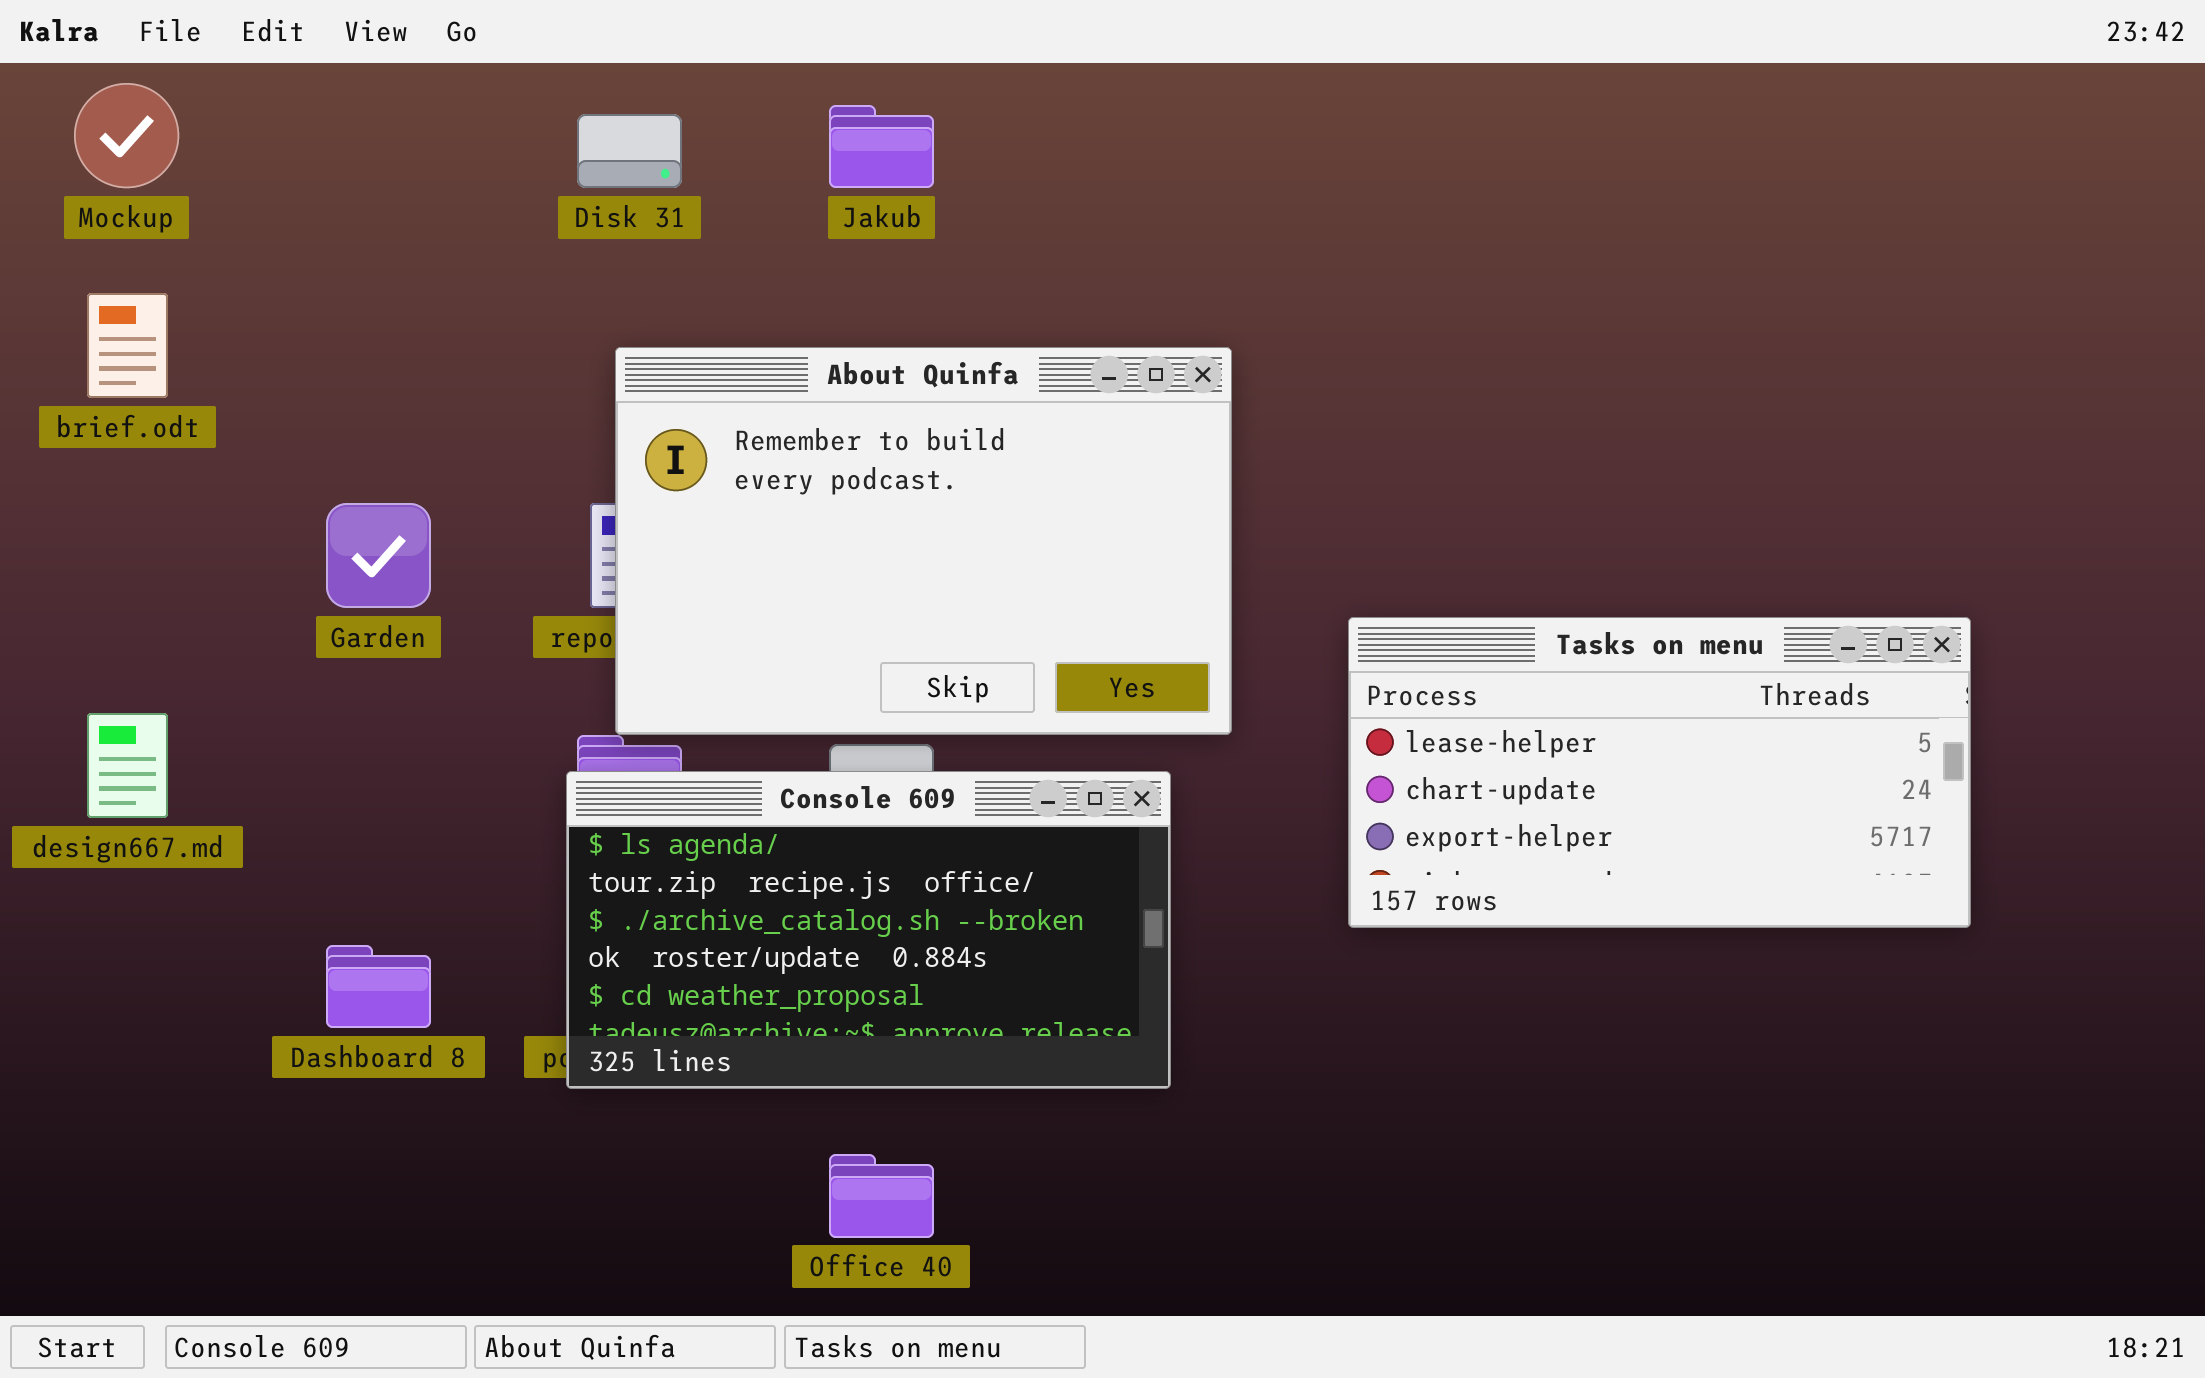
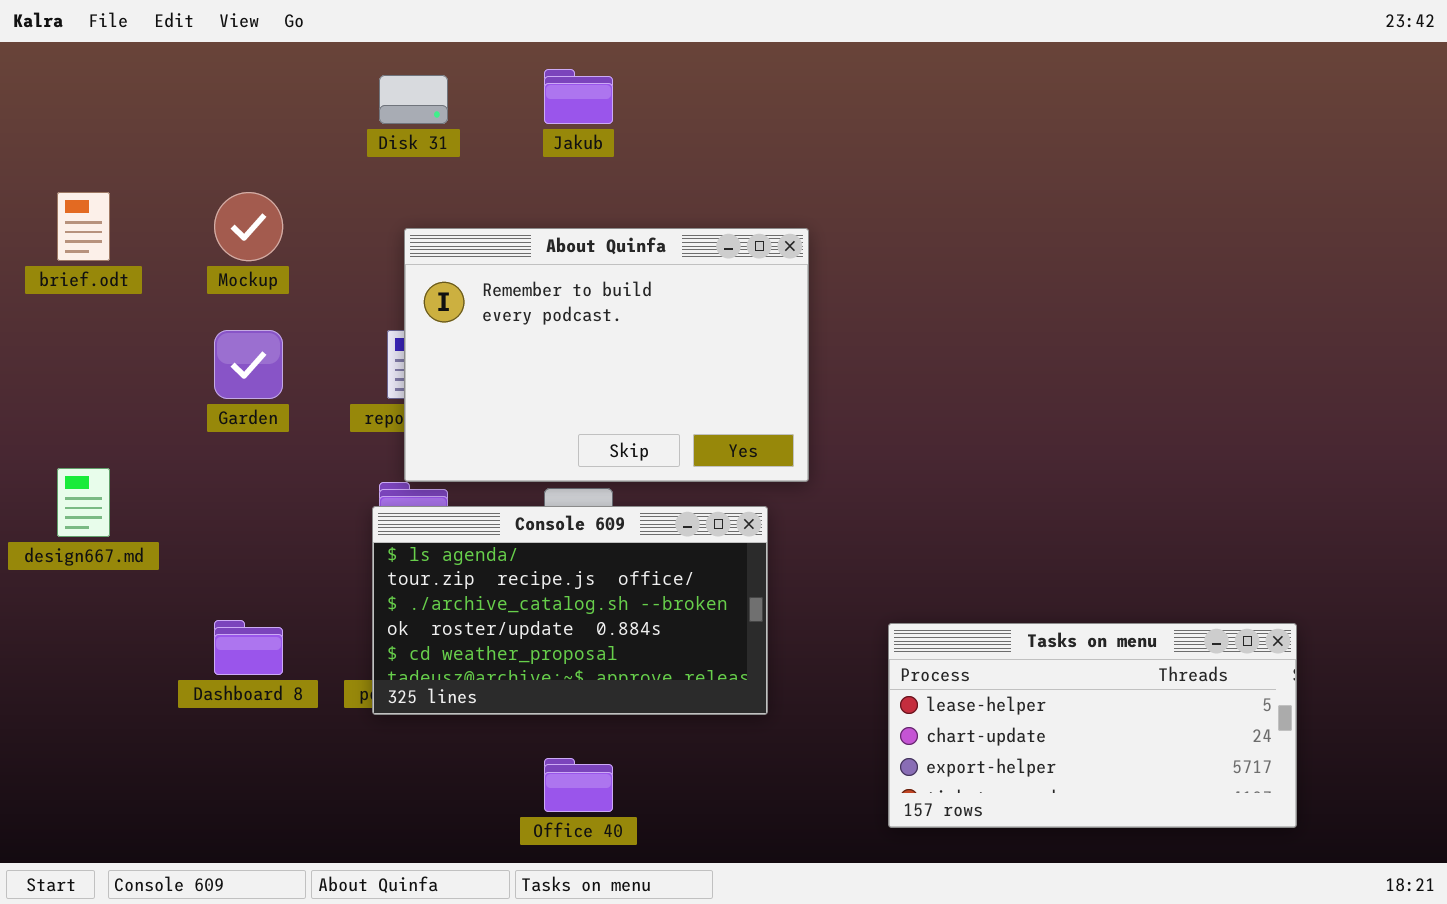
Mockup: [74,83,179,188] -> [214,192,283,261], moved
Tasks on menu: [1348,617,1971,928] -> [888,623,1297,828], moved

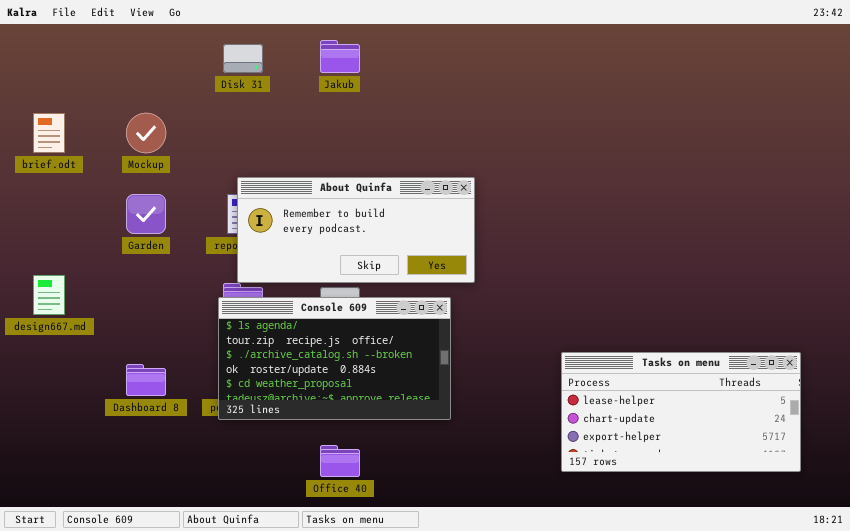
About Quinfa: [404,228,809,482] -> [237,177,475,283], resized
Tasks on menu: [888,623,1297,828] -> [561,352,801,472], moved

